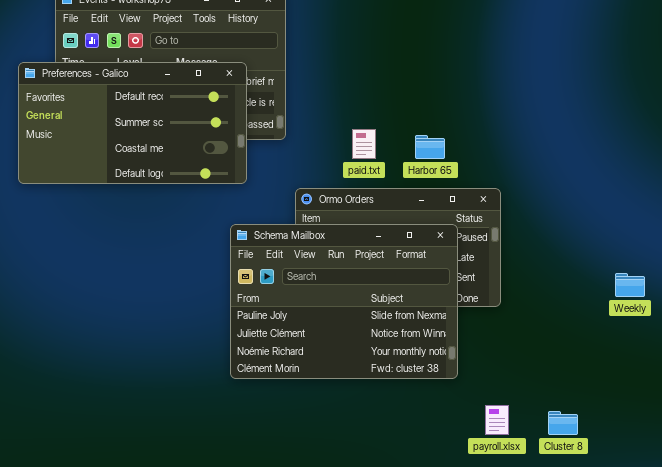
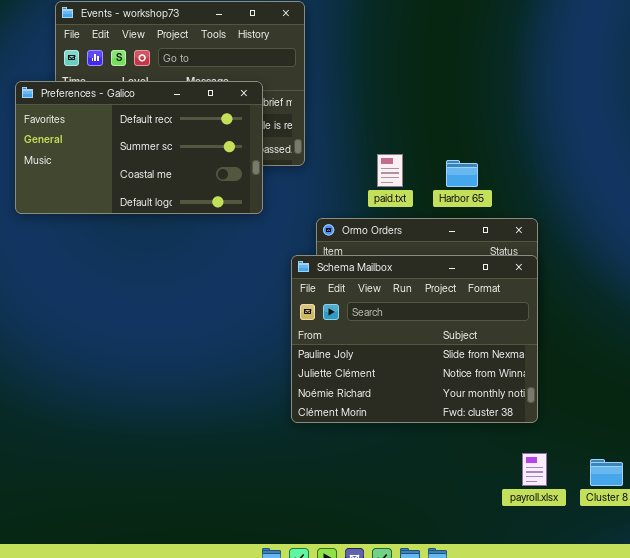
Schema Mailbox: [230,224,458,379] -> [291,255,538,423], moved

